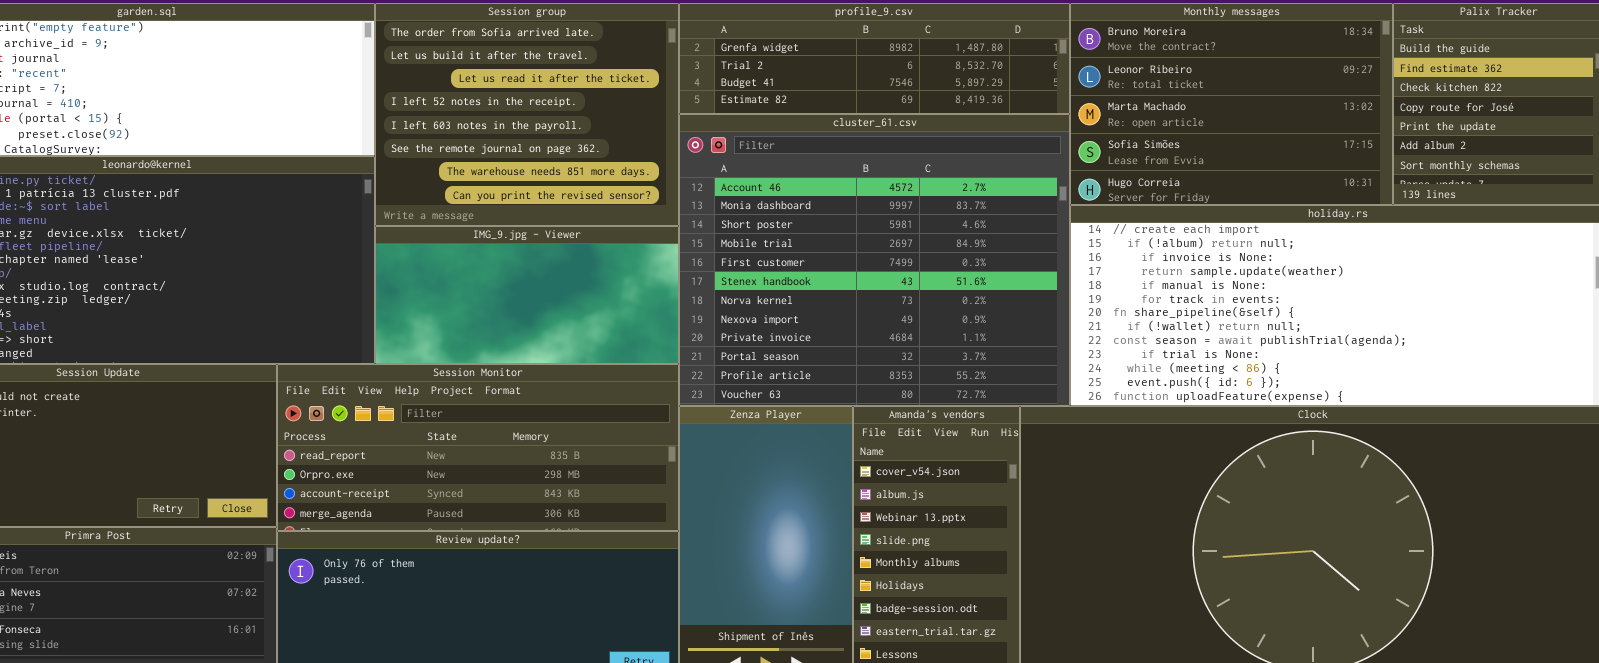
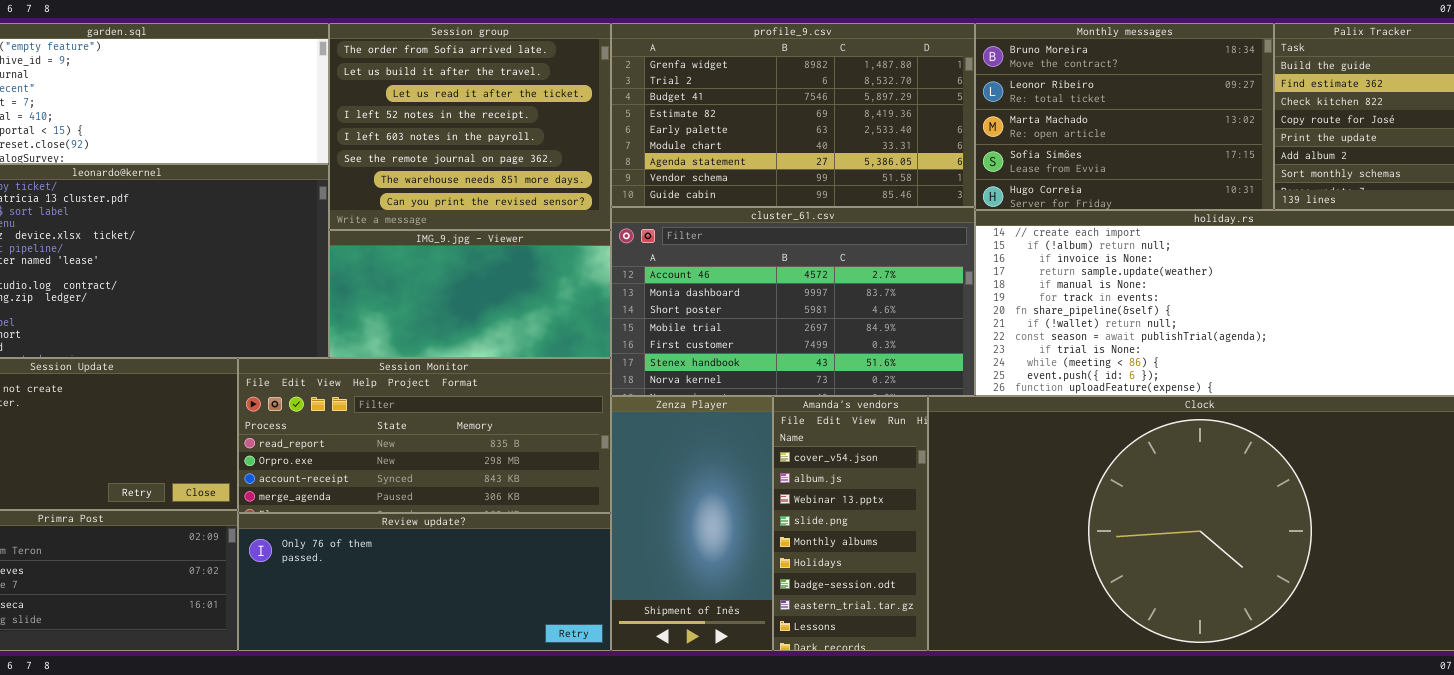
profile_9.csv: [679,3,1070,114] -> [611,23,975,207], resized
cluster_61.csv: [679,114,1070,406] -> [611,207,975,396], resized

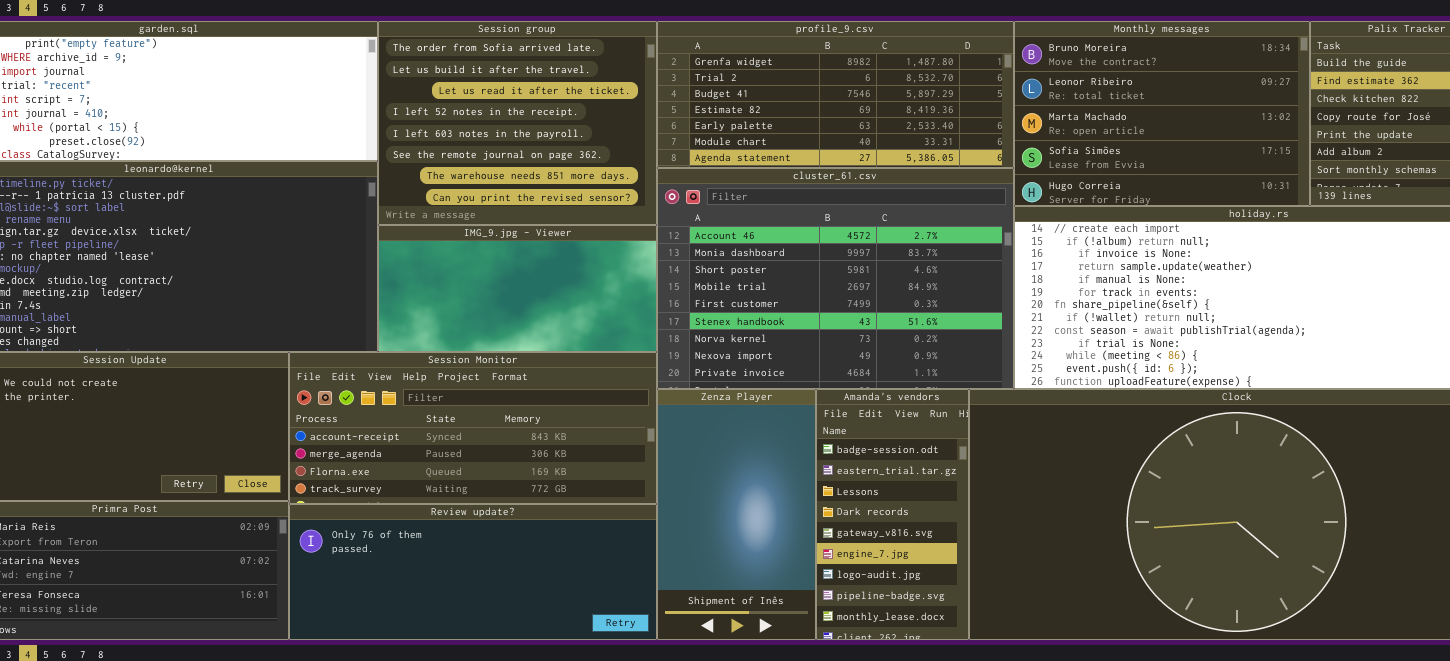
profile_9.csv: [611,23,975,207] -> [657,21,1014,168], resized
cluster_61.csv: [611,207,975,396] -> [657,168,1014,389], resized
Session Monitor: [238,358,611,513] -> [289,352,657,504], scrolled down 2 rows
Amanda's vendors: [773,396,928,651] -> [816,389,969,640], scrolled down 6 rows

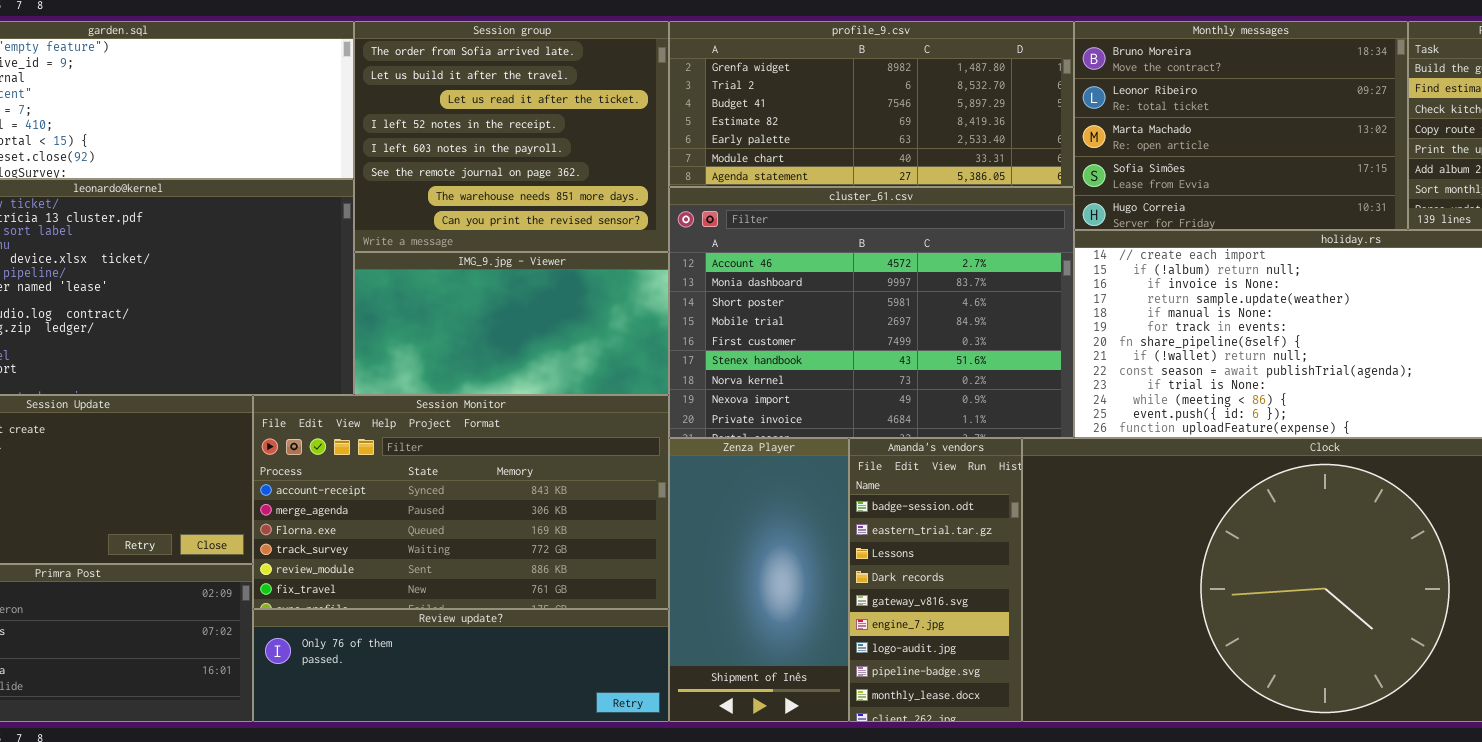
Session Monitor: [289,352,657,504] -> [253,395,669,609], resized
Review update?: [289,504,657,640] -> [253,609,669,722], resized

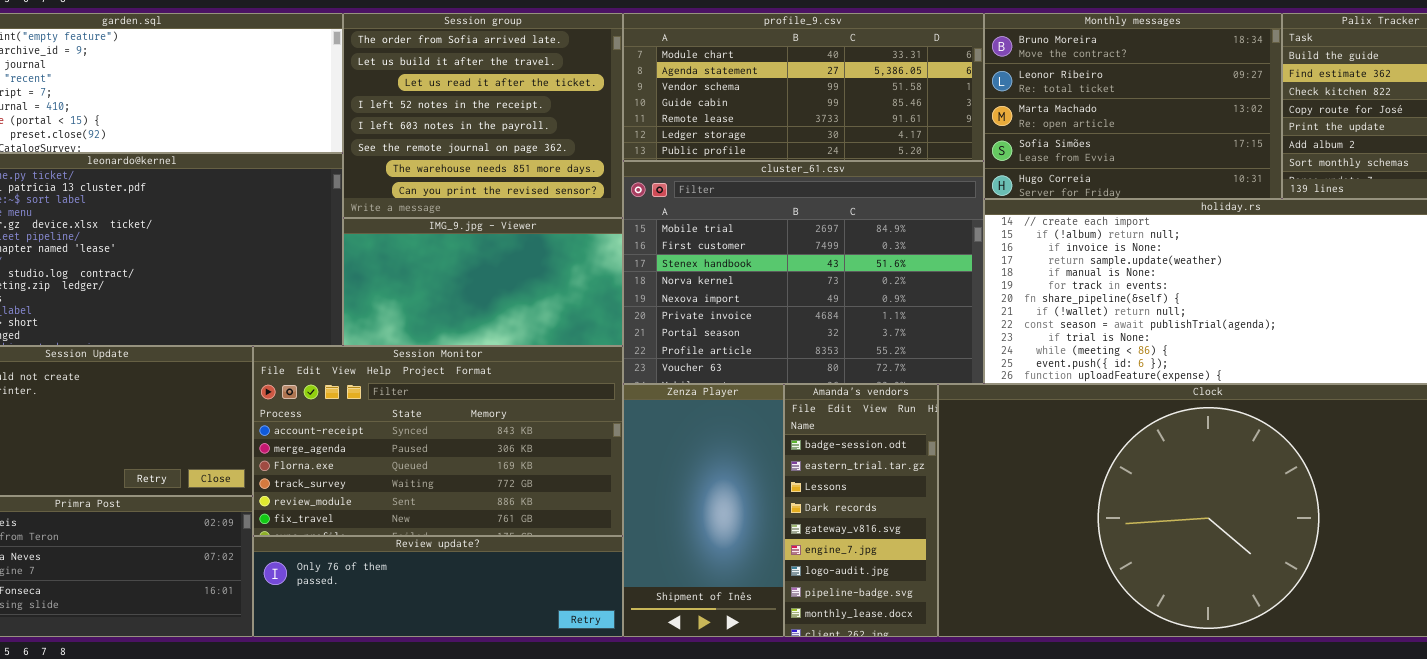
profile_9.csv: [669,21,1074,187] -> [623,13,984,161], scrolled down 5 rows
cluster_61.csv: [669,187,1074,438] -> [623,161,984,384], scrolled down 3 rows

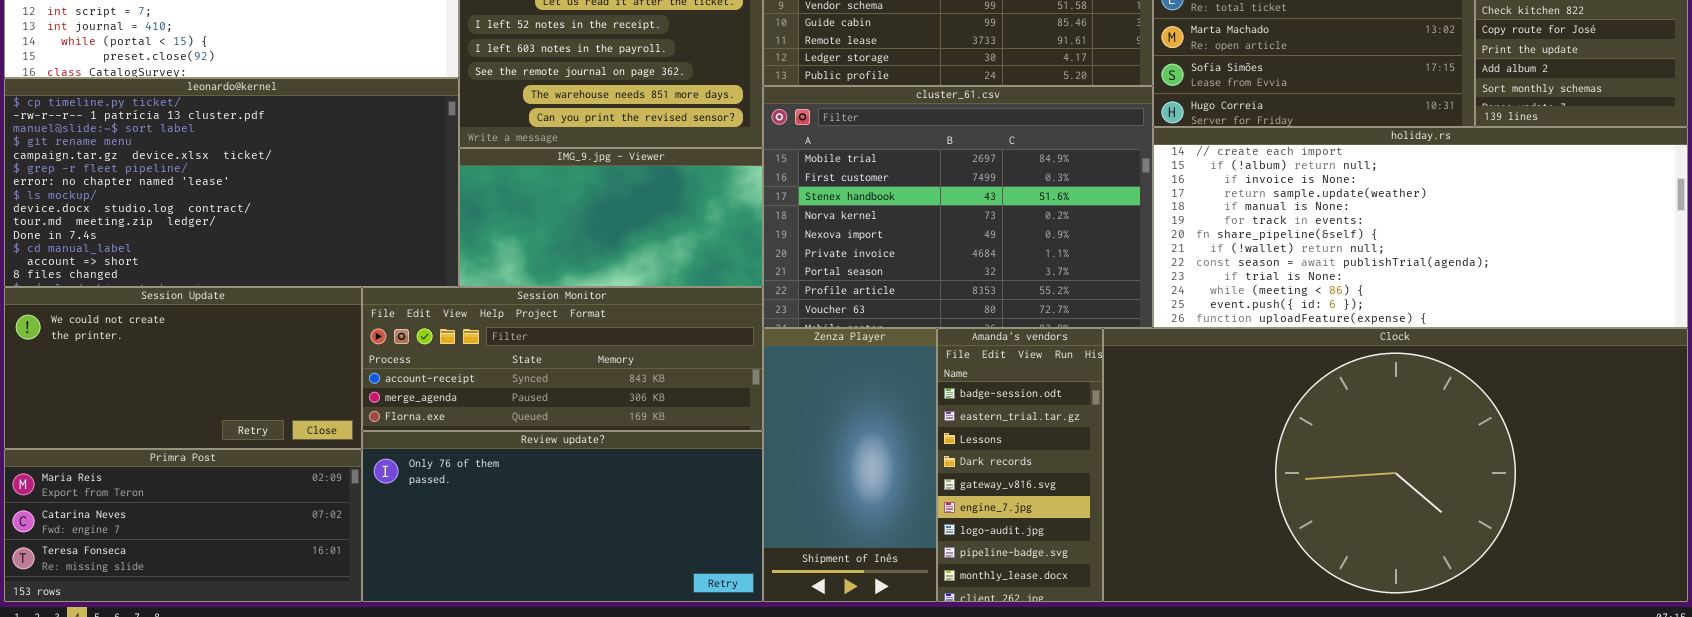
Session Monitor: [253,346,623,536] -> [362,287,763,431], resized
Review update?: [253,536,623,637] -> [362,431,763,602], resized

